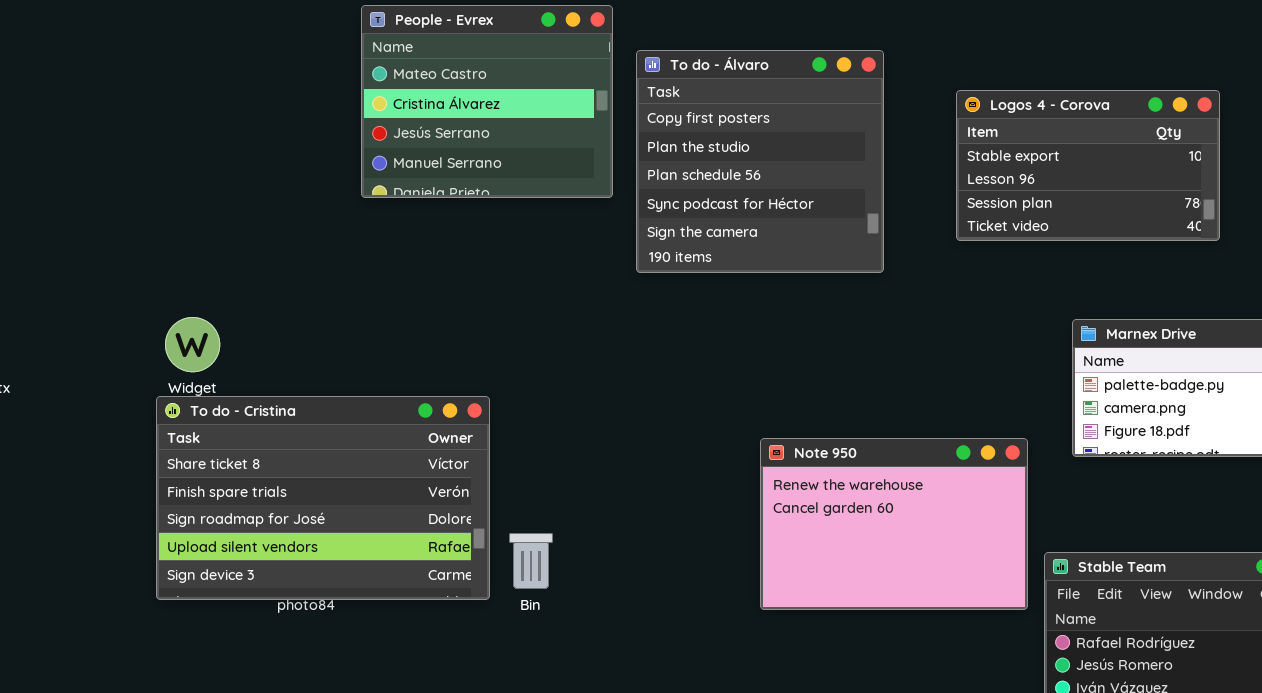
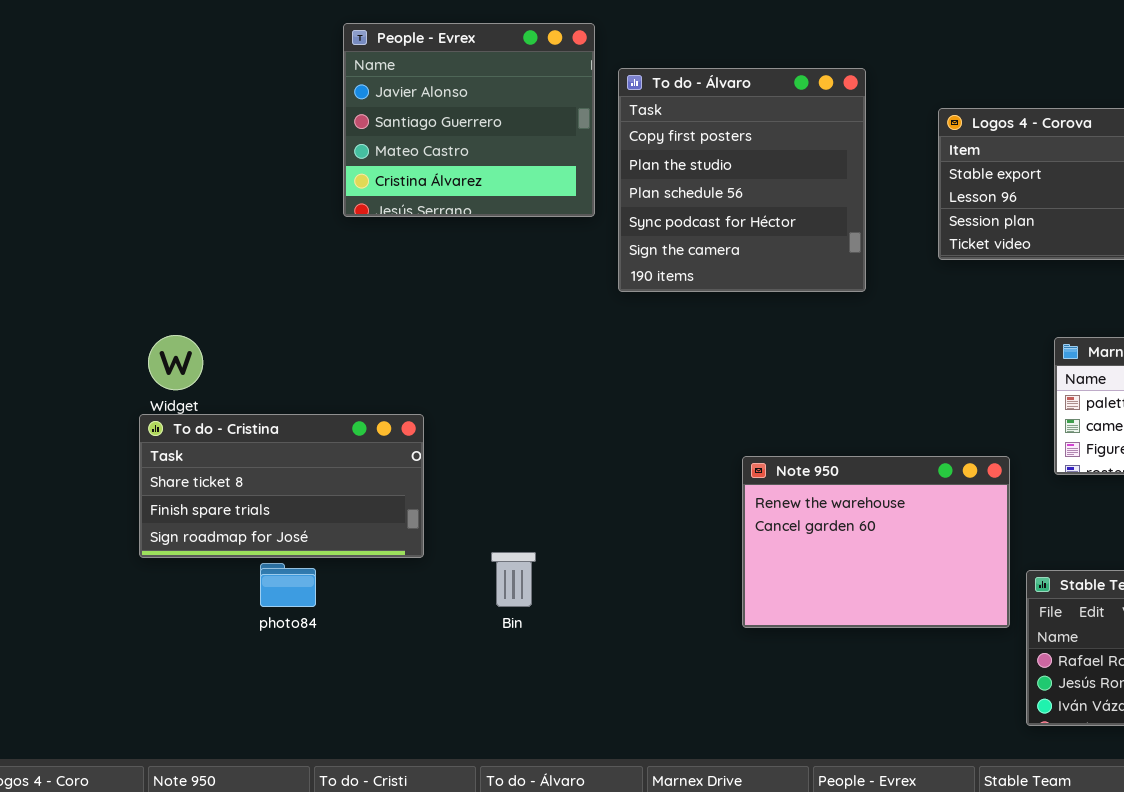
People - Evrex: [361,5,613,198] -> [343,23,595,217], scrolled up 2 rows
To do - Cristina: [156,396,490,600] -> [139,414,424,558], resized

